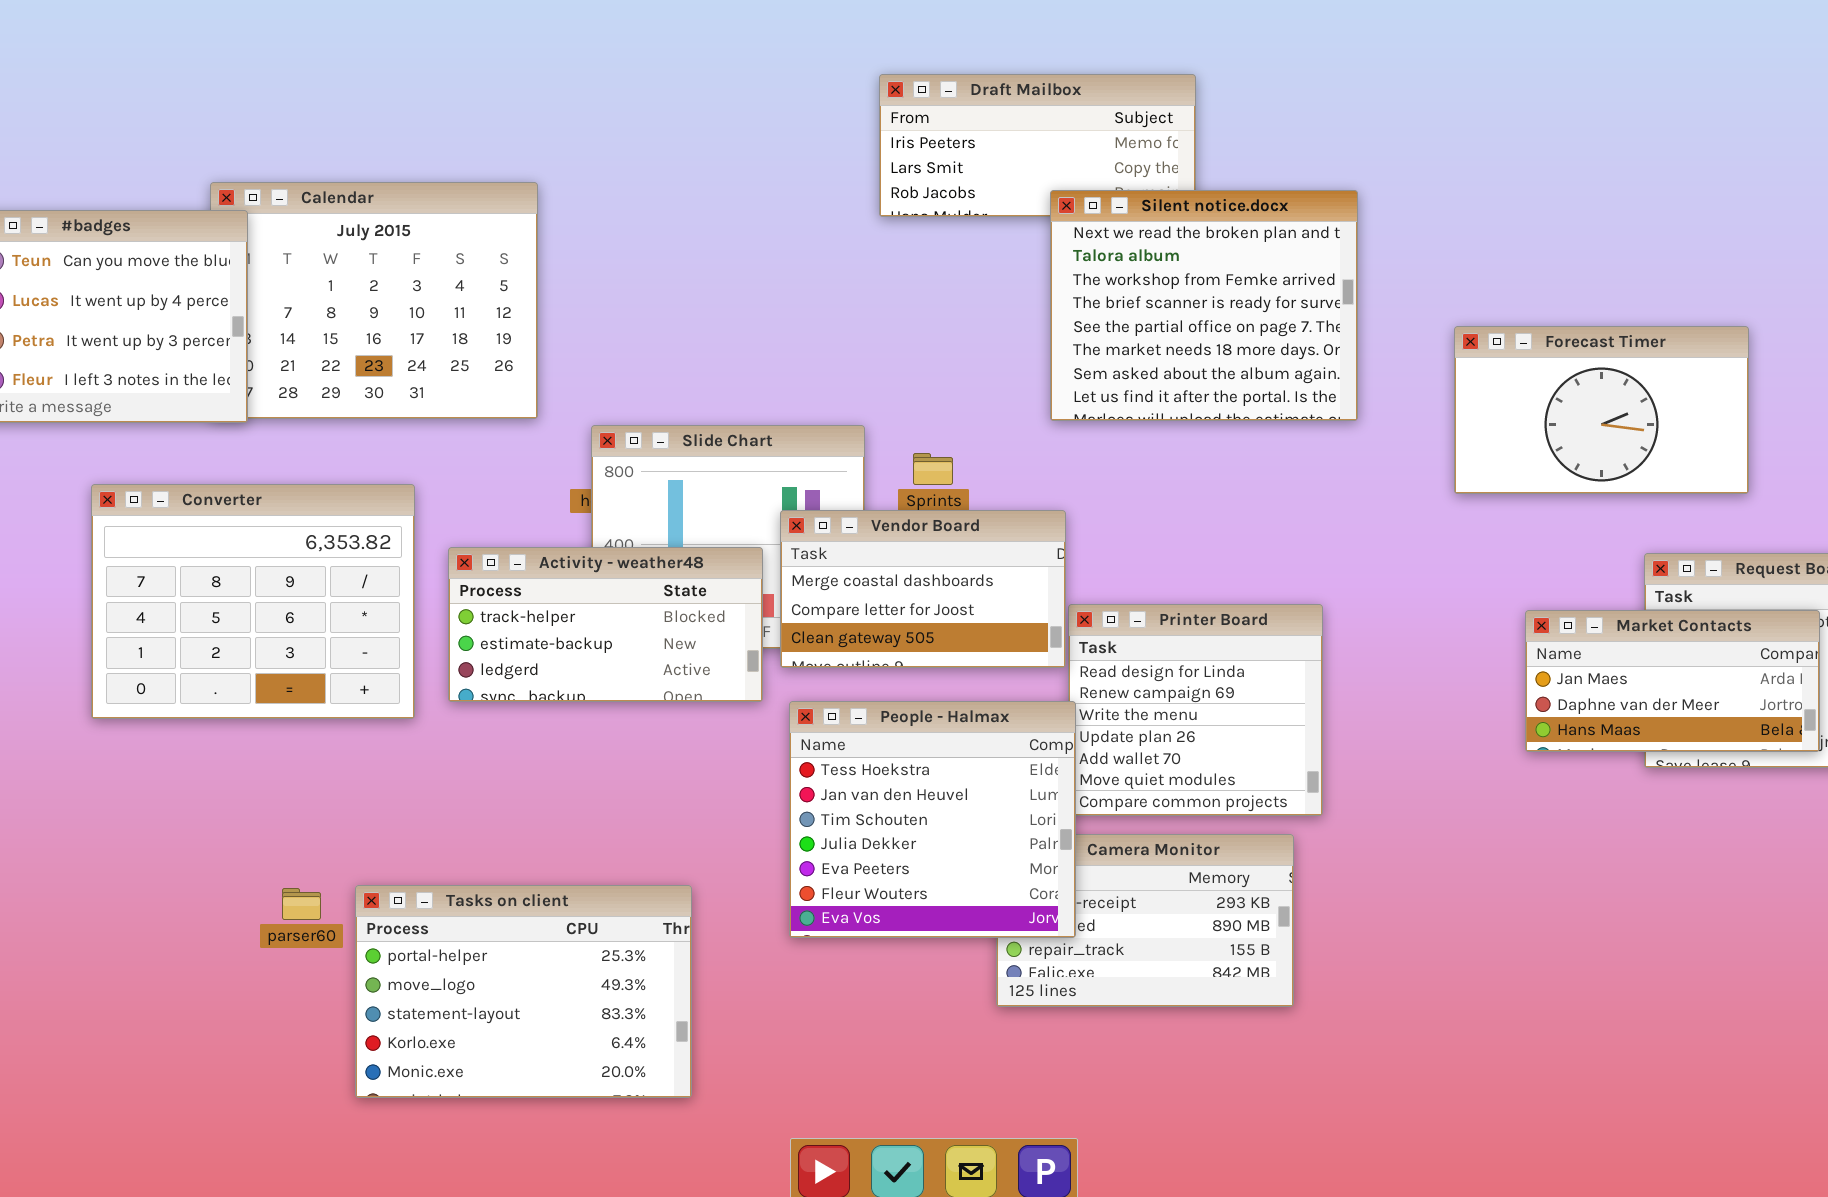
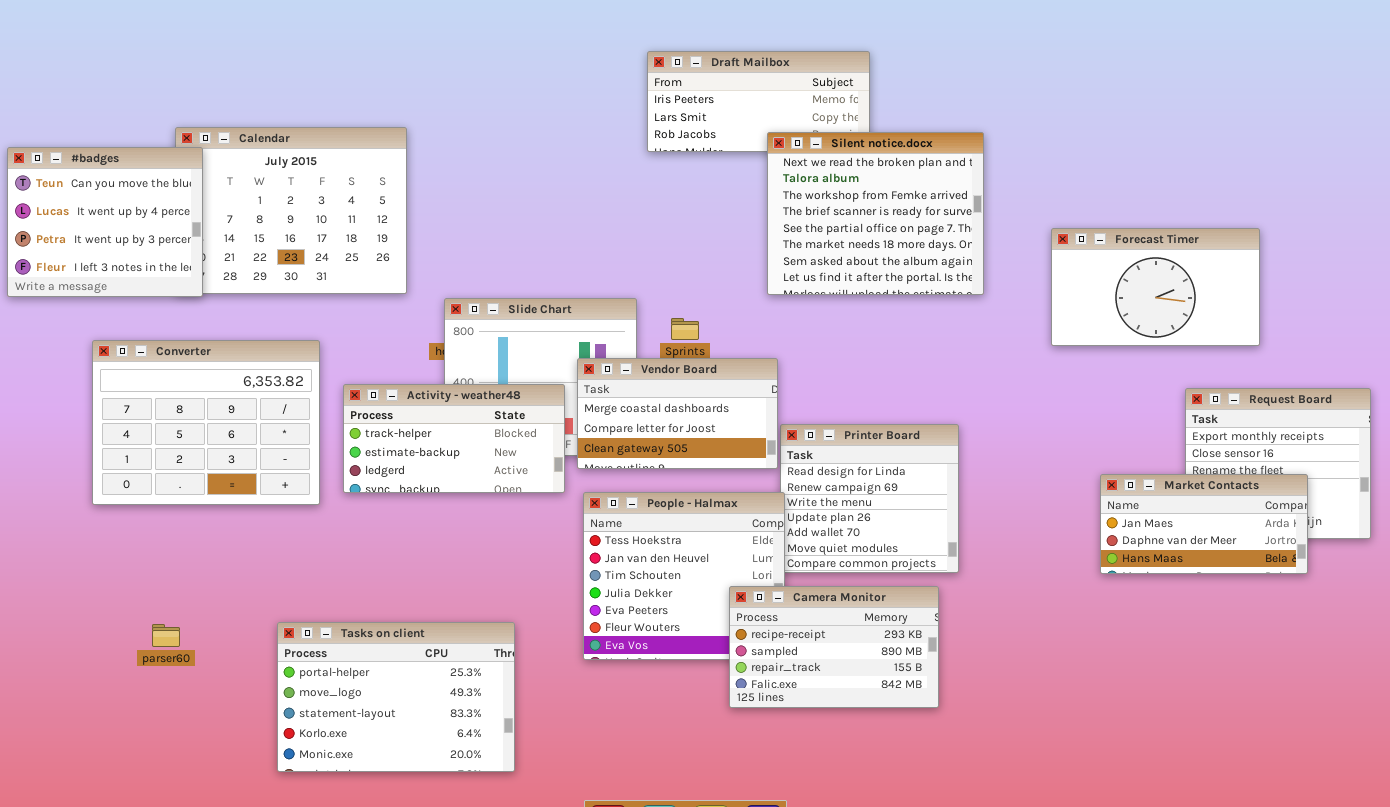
Market Contacts: [1525,610,1820,752] -> [1100,474,1308,574], moved
Camera Monitor: [996,834,1294,1007] -> [729,586,939,708], raised
parser60: [282,888,321,920] -> [152,624,180,647], moved

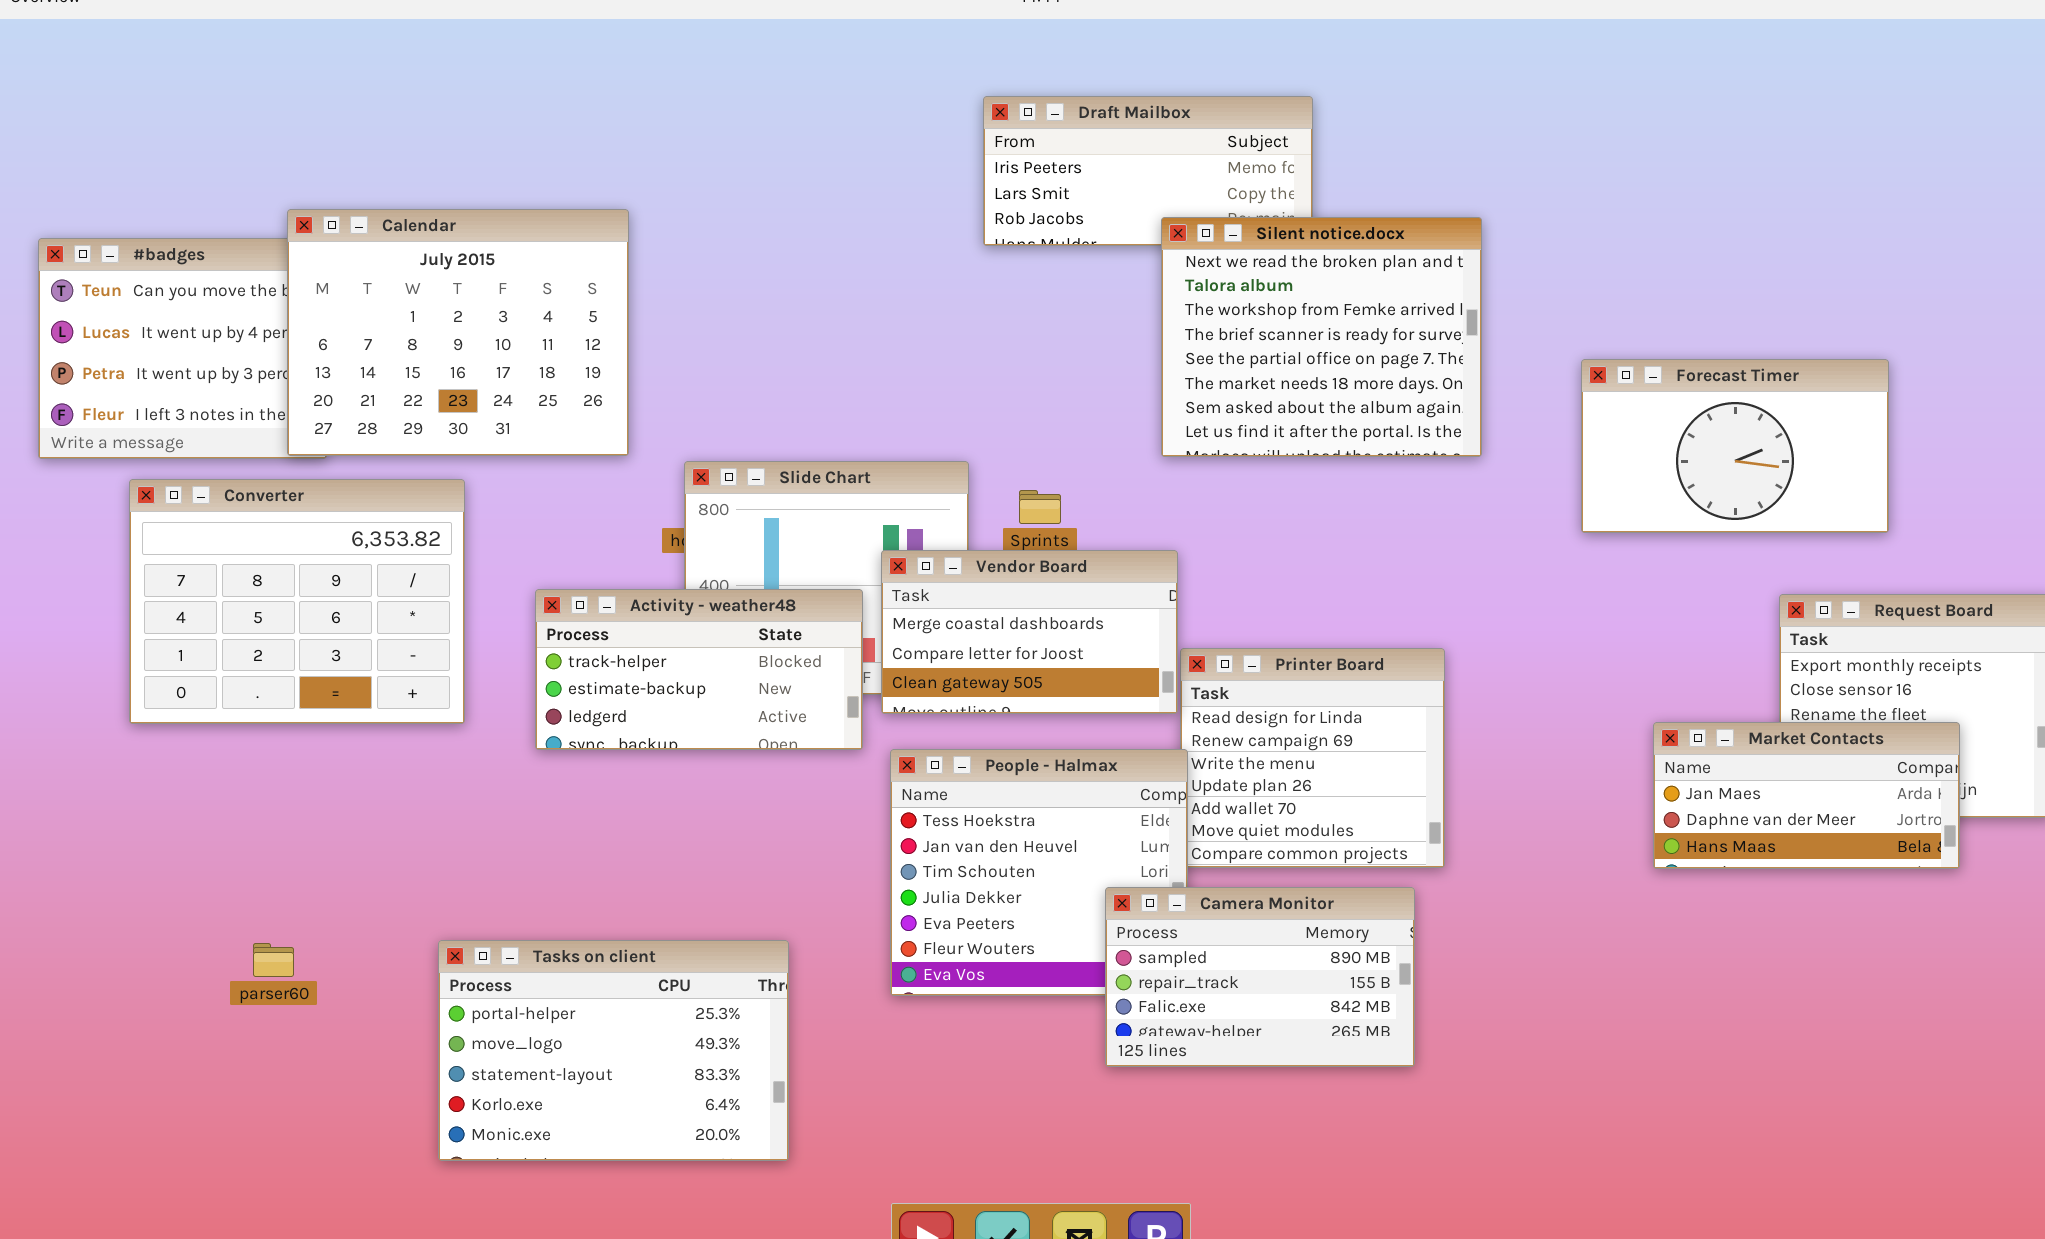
Calendar: [175,127,407,294] -> [287,209,629,456], raised
Converter: [92,340,320,505] -> [129,479,465,724], moved
Camera Monitor: [729,586,939,708] -> [1105,887,1415,1067], scrolled down 1 row

